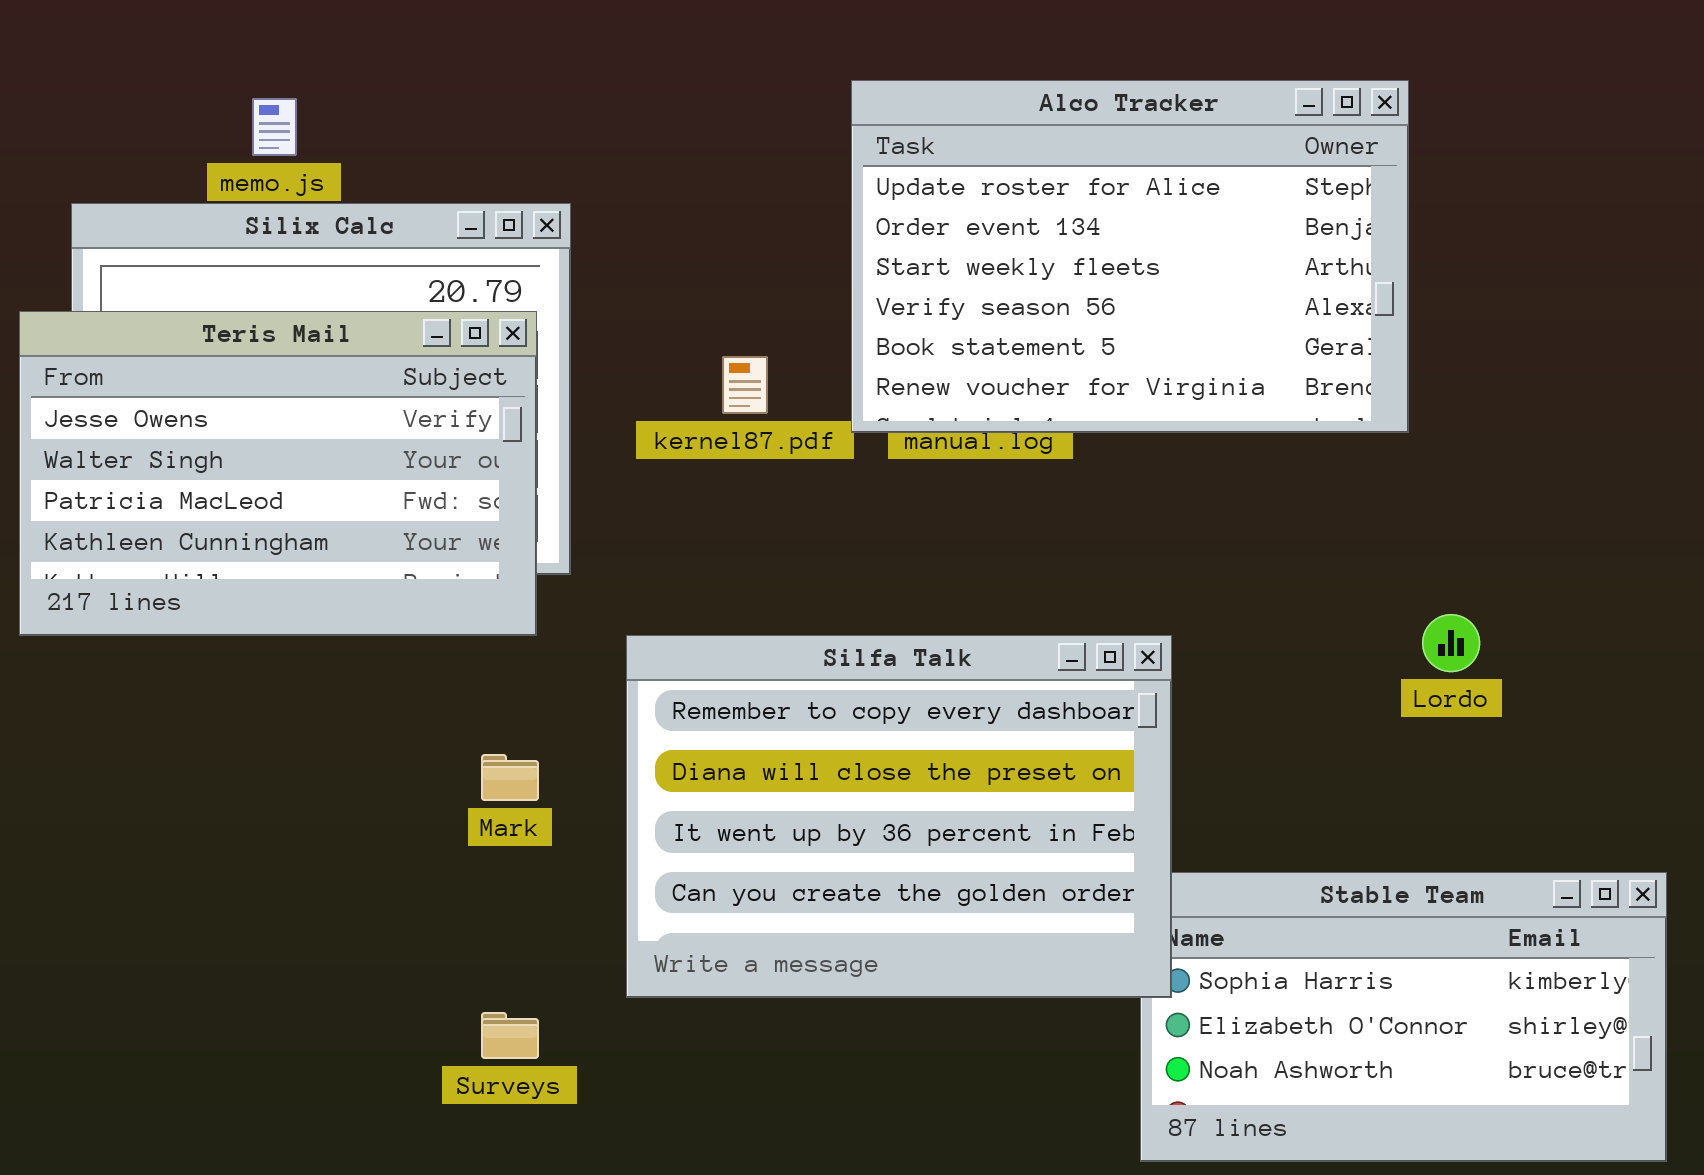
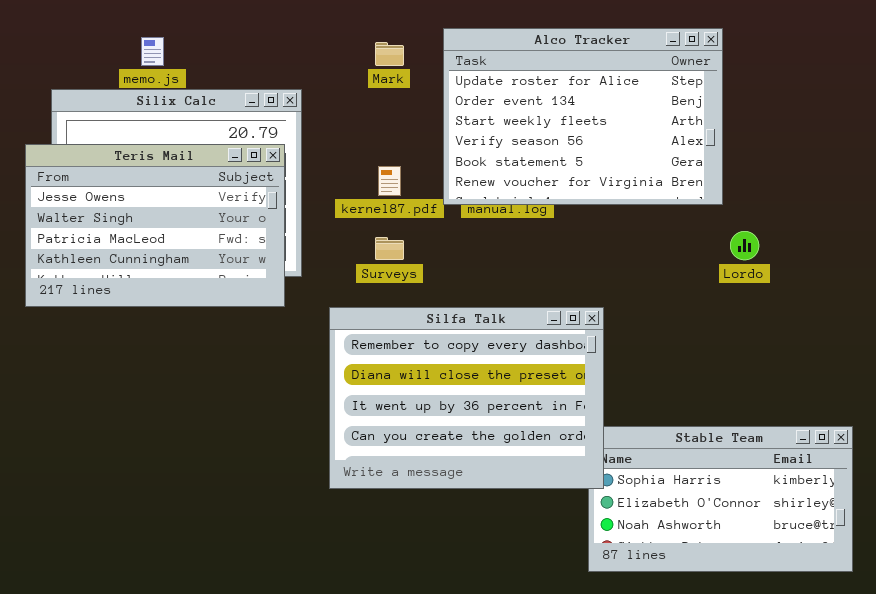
Lordo: [1422,614,1480,672] -> [730,231,759,260], moved
Mark: [481,754,539,801] -> [375,42,404,66], moved
Surveys: [481,1012,539,1059] -> [375,237,404,260], moved

